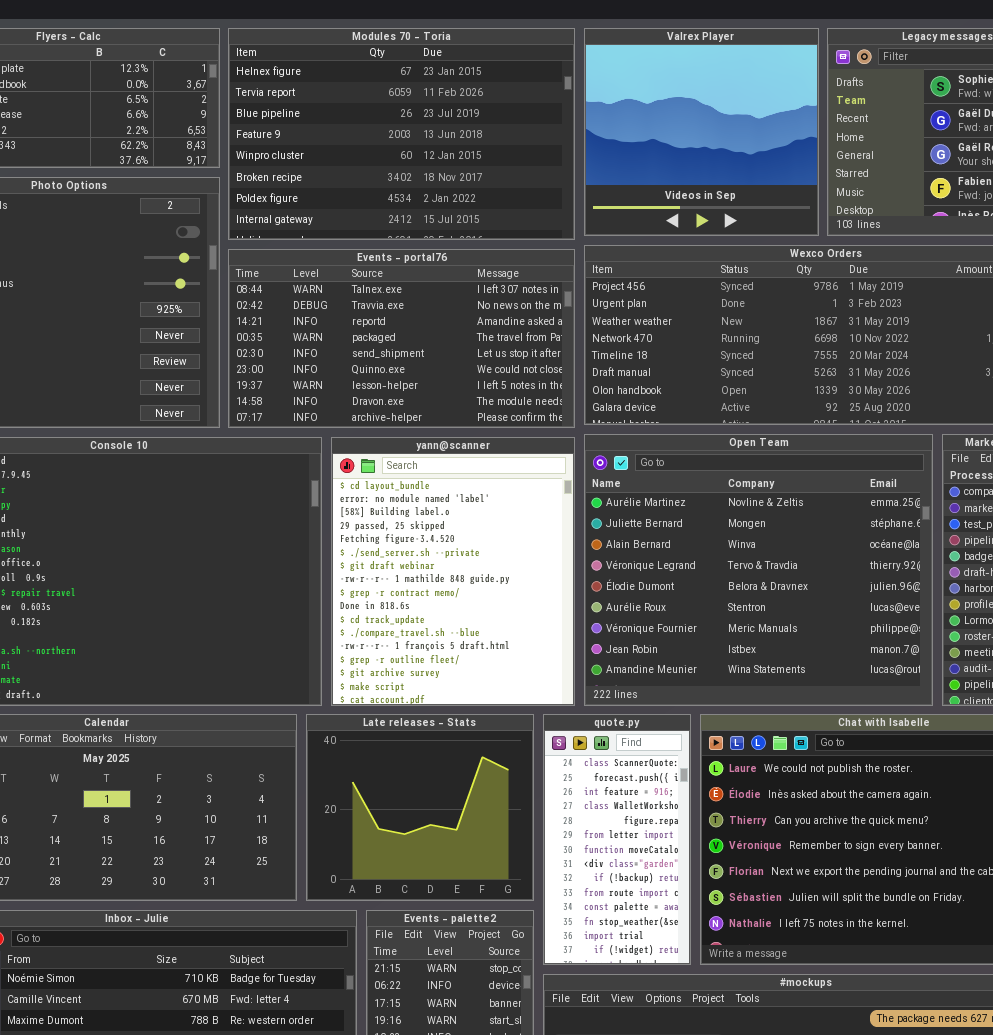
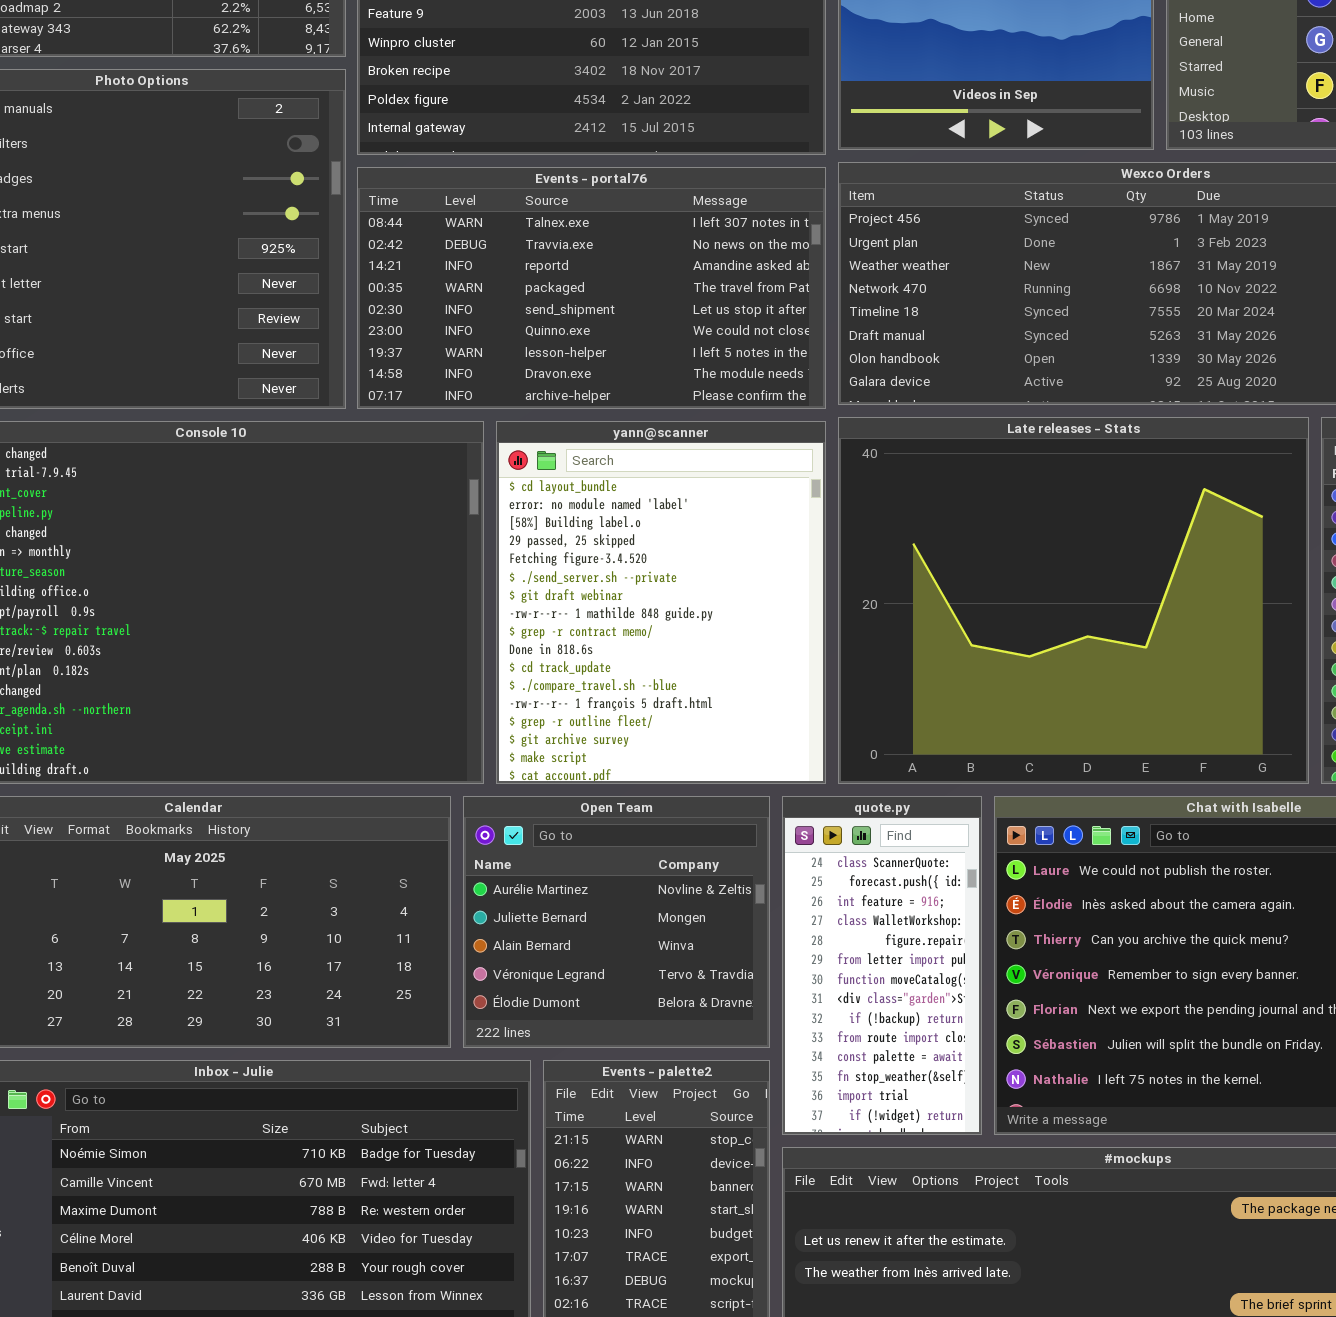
Open Team: [584,434,933,706] -> [463,796,770,1048], moved, resized
Late releases - Stats: [306,714,534,901] -> [838,417,1309,784], moved, resized

